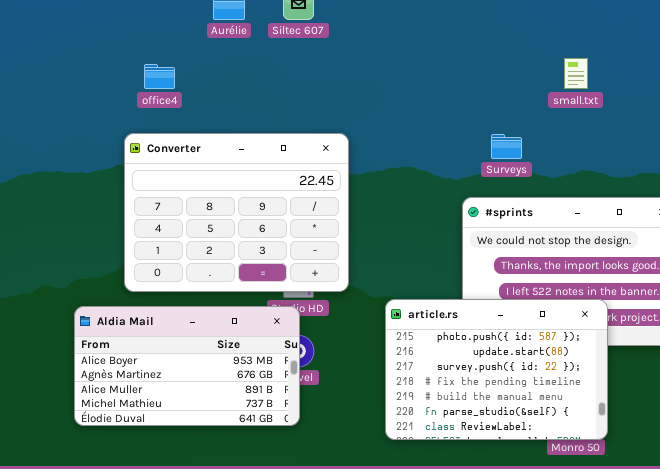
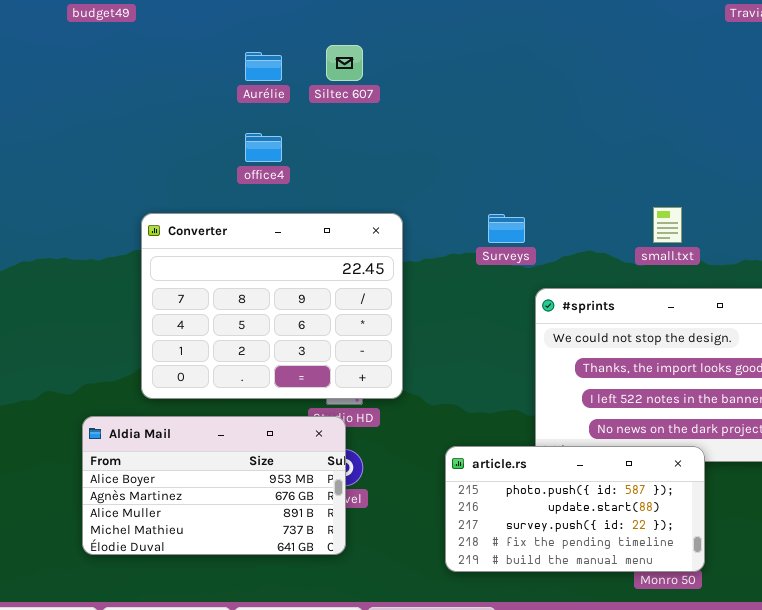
small.txt: [564,58,588,89] -> [653,207,682,243], moved
office4: [144,64,175,89] -> [245,133,282,162], moved
Surveys: [491,134,522,159] -> [488,214,525,243], moved
article.rs: [385,299,608,440] -> [445,446,705,572], resized

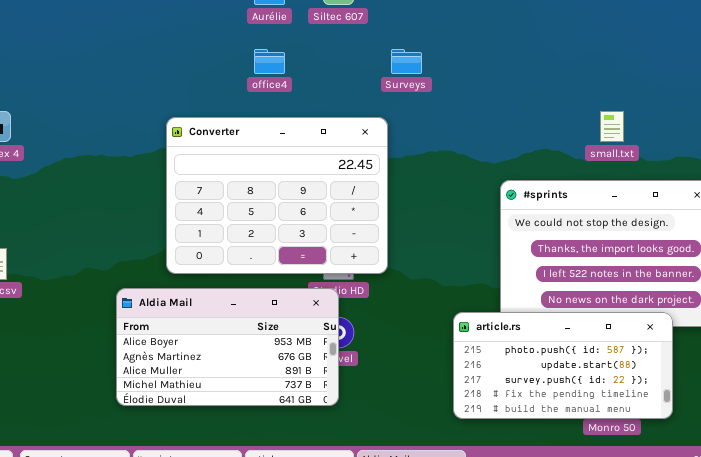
Surveys: [488,214,525,243] -> [391,49,422,74], moved
article.rs: [445,446,705,572] -> [453,312,673,419], moved

